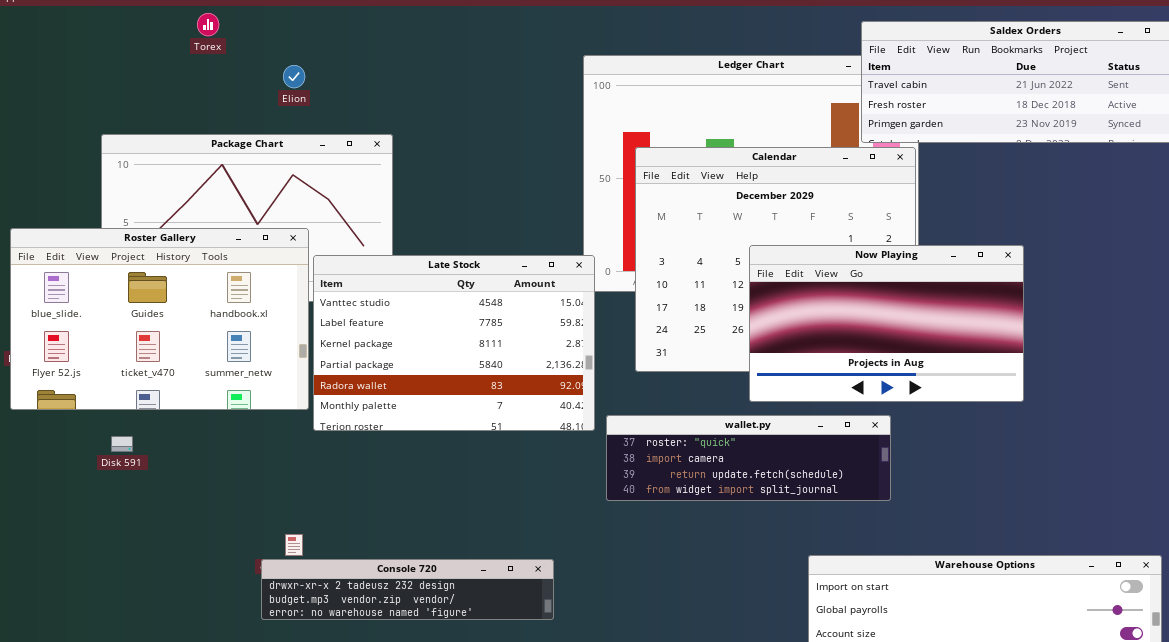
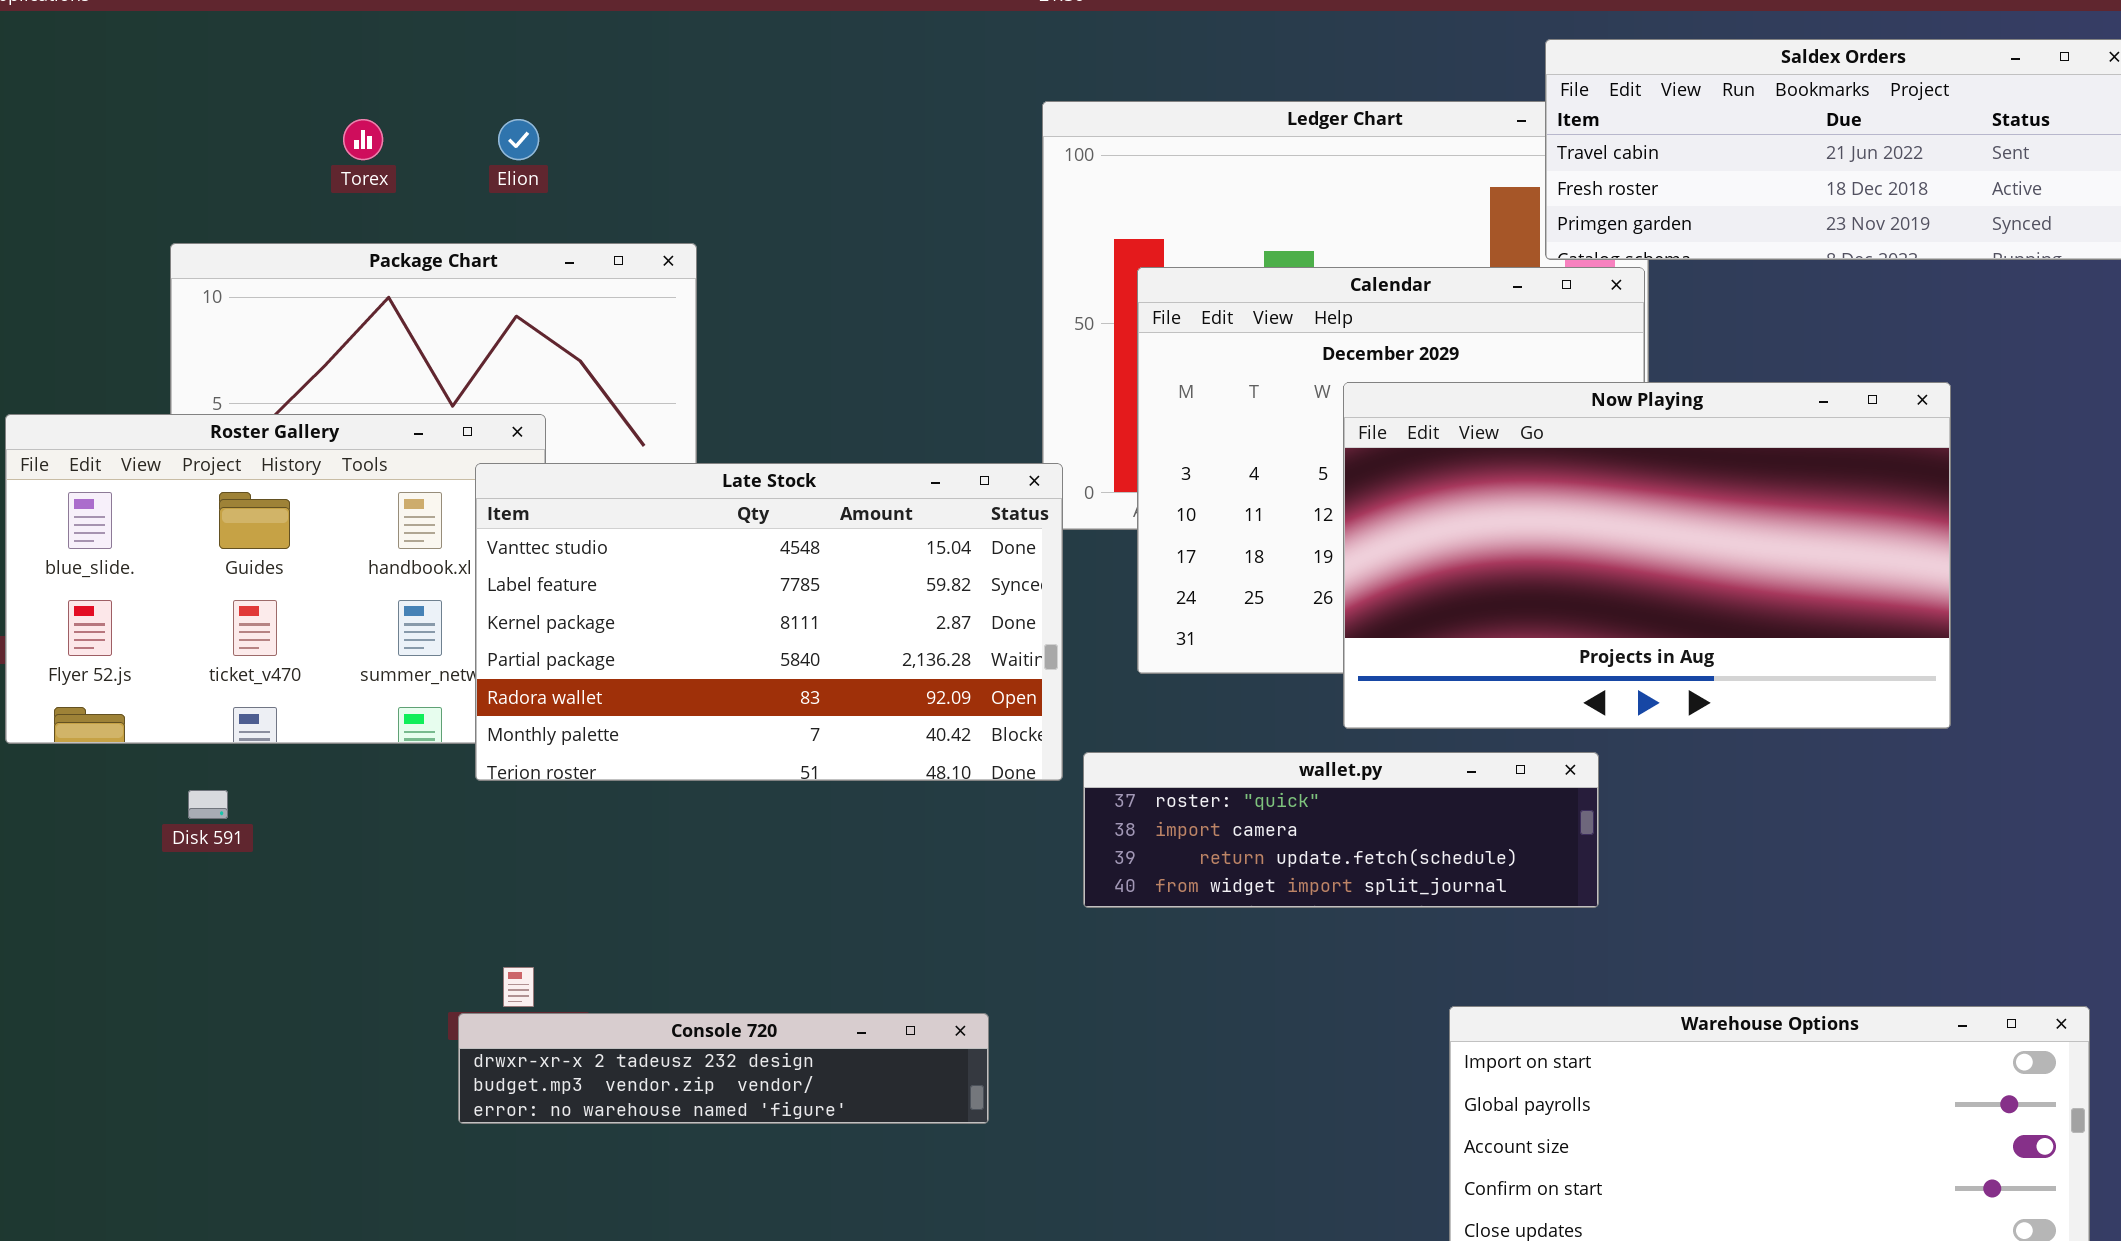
Torex: [197,13,219,36] -> [343,119,383,160], moved
Now Playing: [749,245,1024,402] -> [1343,382,1951,729], resized
Late Stock: [313,255,595,431] -> [475,463,1063,781], resized

